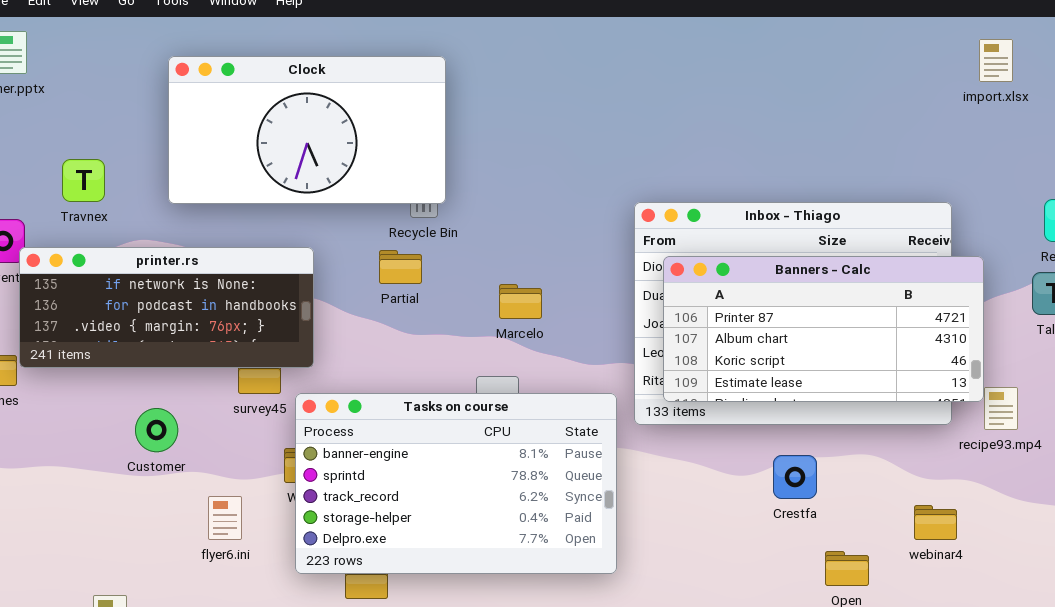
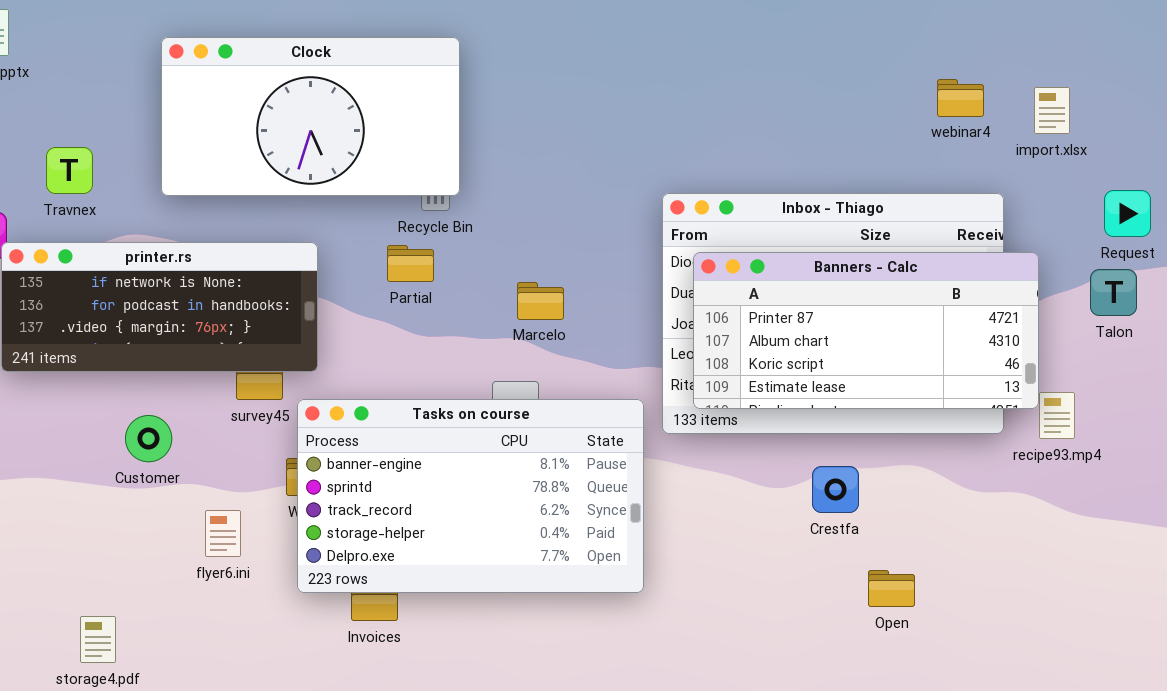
import.xlsx: [979,39,1013,82] -> [1034,87,1070,134], moved
webinar4: [914,505,957,540] -> [937,79,984,117], moved

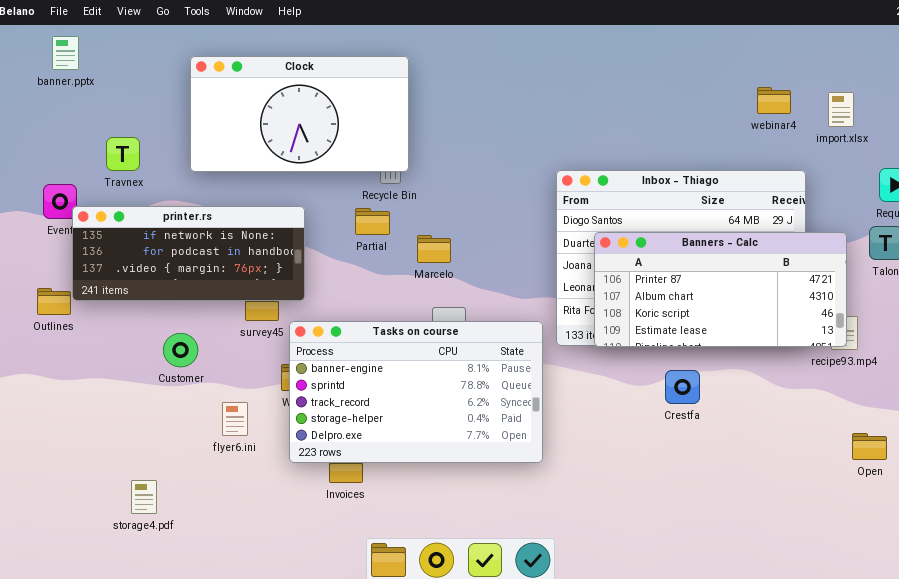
Banners - Calc: [693,252,1039,409] -> [594,232,847,347], moved
Marcelo: [517,282,564,320] -> [417,235,451,263], moved
Open: [868,570,915,607] -> [852,433,887,460], moved

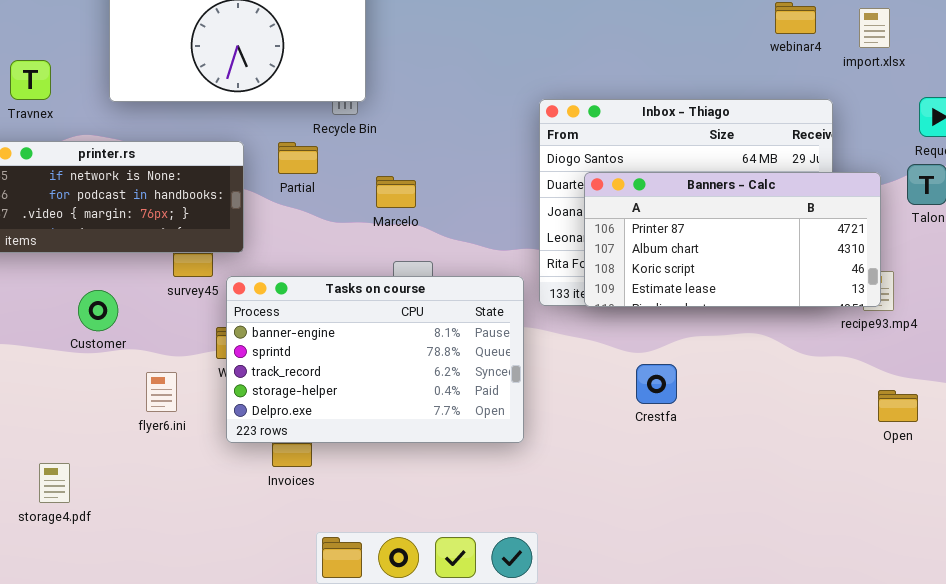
Partial: [355,208,390,235] -> [278,142,318,174], moved
Crestfa: [665,370,700,404] -> [636,364,677,404], moved
Open: [852,433,887,460] -> [878,390,918,422], moved

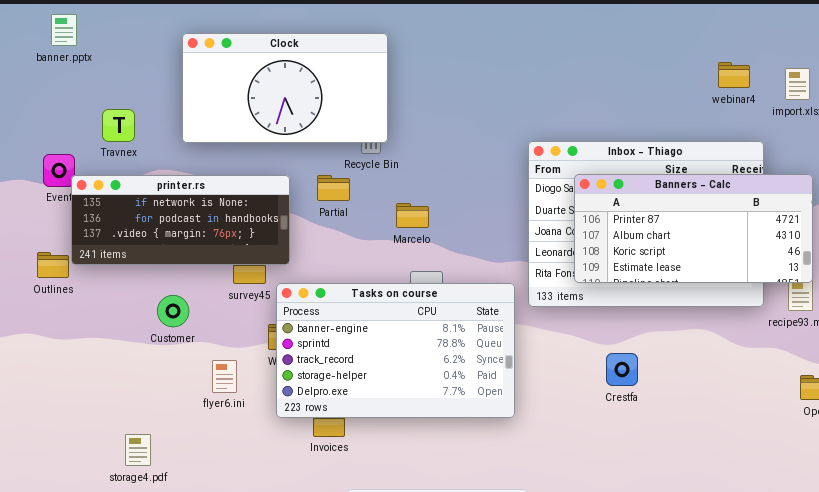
Banners - Calc: [584,172,881,307] -> [574,174,813,283], moved

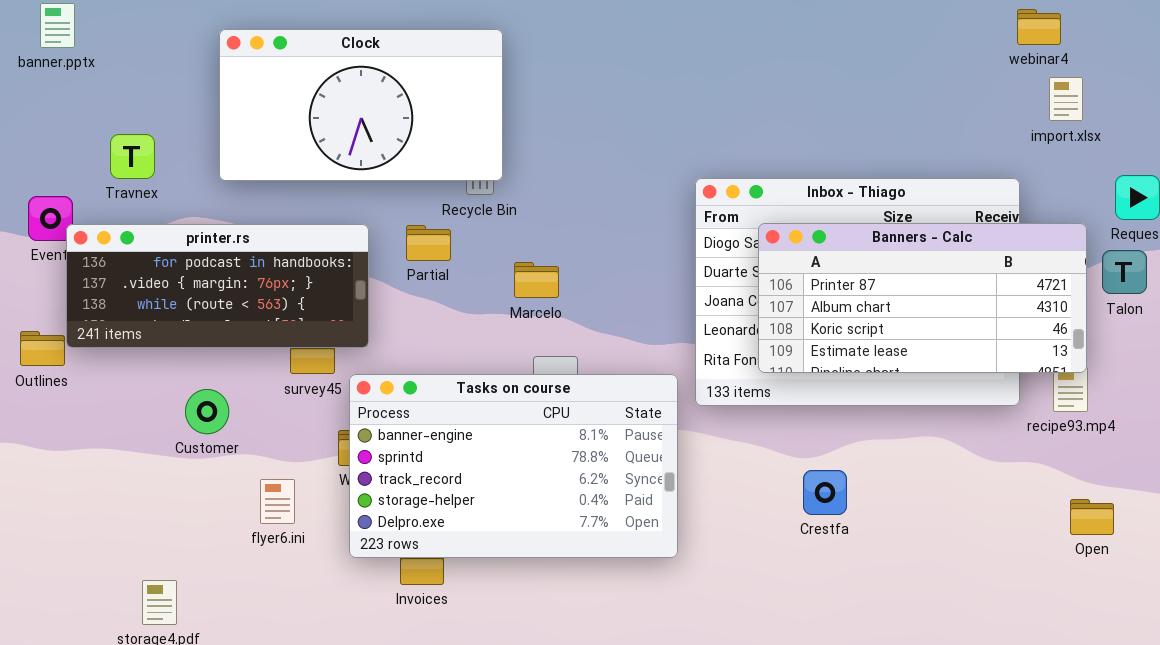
webinar4: [718,62,750,88] -> [1017,9,1061,45], moved
printer.rs: [71,175,290,265] -> [66,224,369,348], scrolled down 1 row

